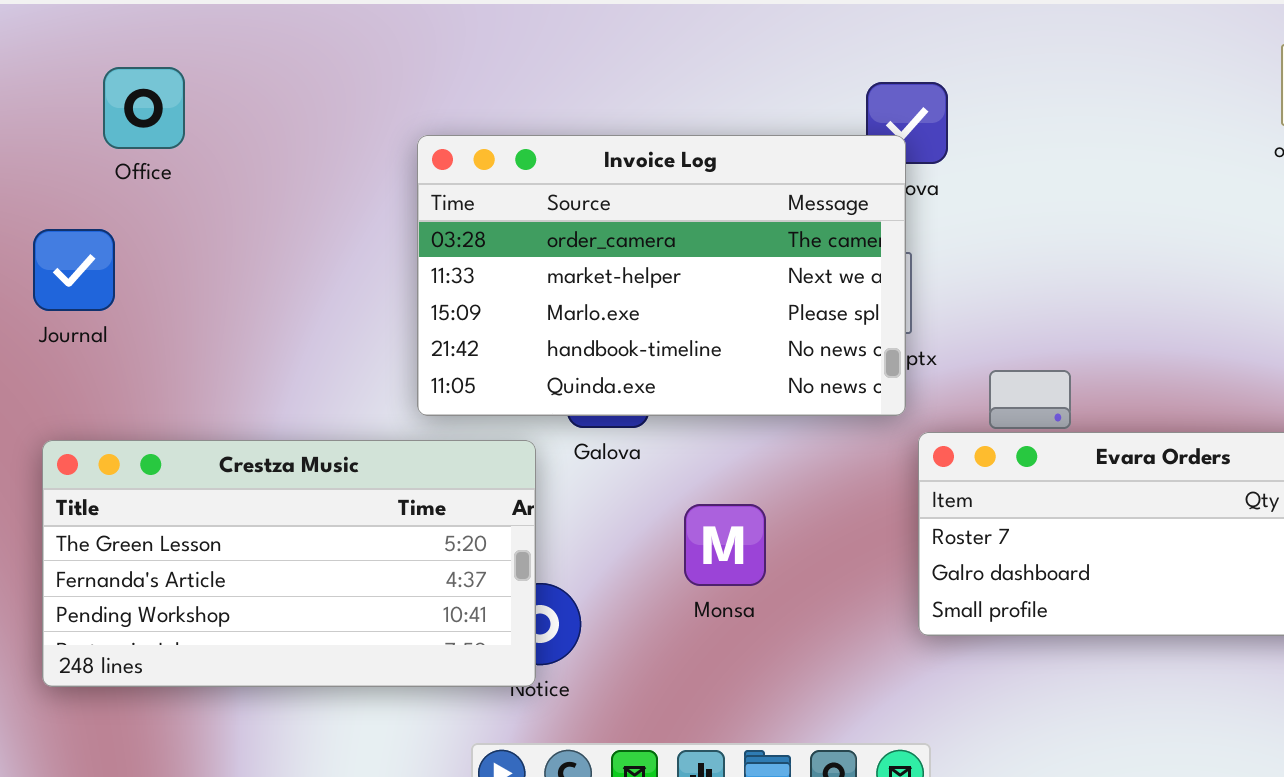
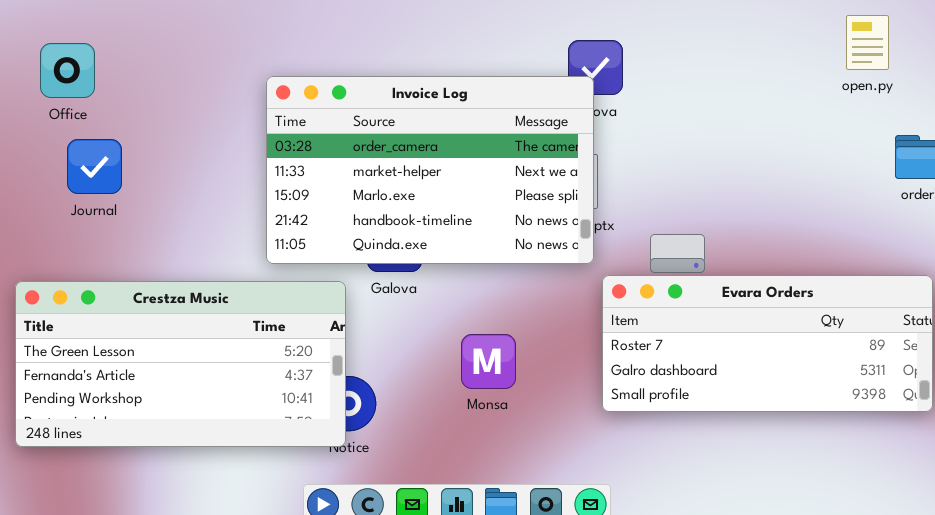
Office: [103,67,185,149] -> [40,43,95,98], moved
Journal: [33,229,115,311] -> [67,139,122,194], moved
Monsa: [684,504,766,586] -> [461,334,516,389], moved

